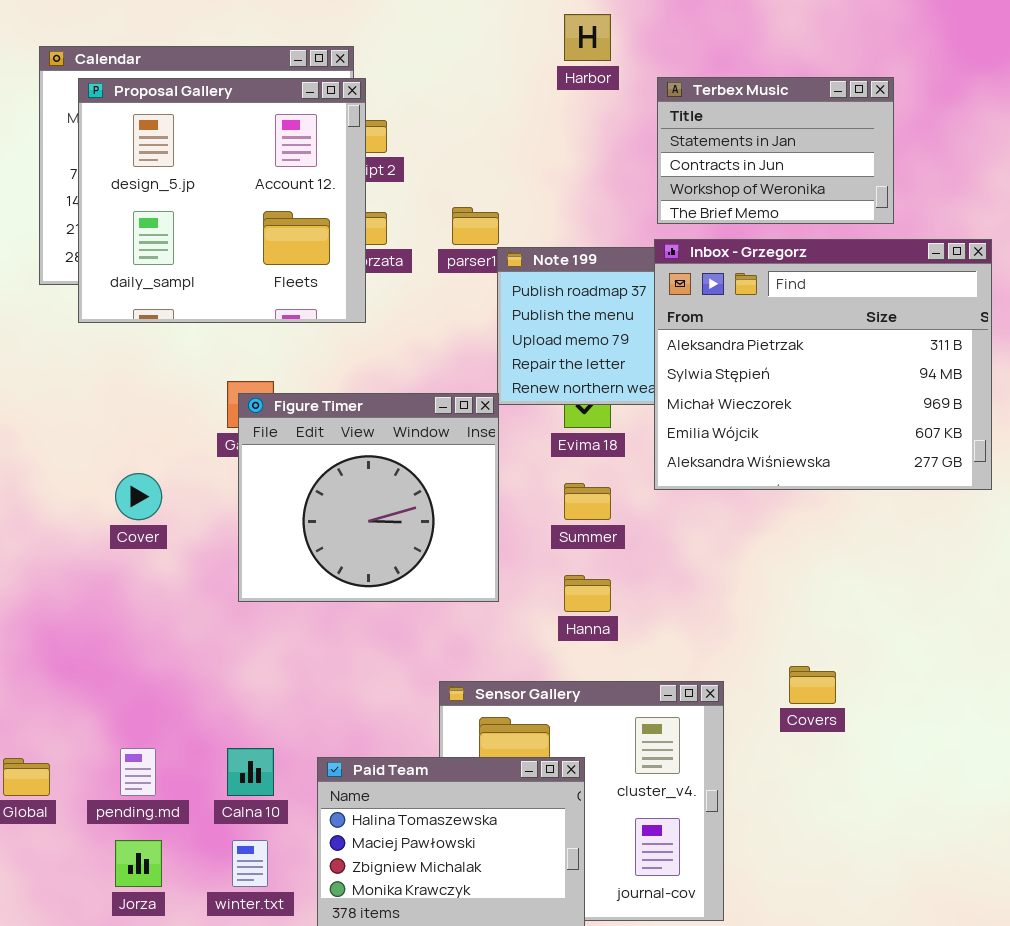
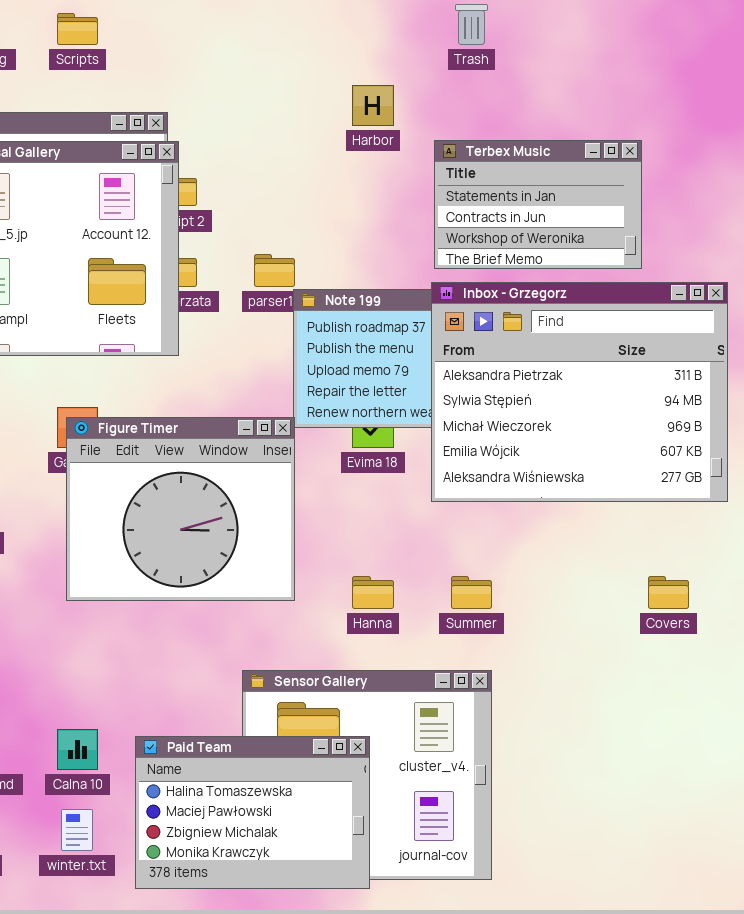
Summer: [564,483,611,520] -> [451,576,492,609], moved
Covers: [789,666,836,704] -> [648,576,689,609], moved

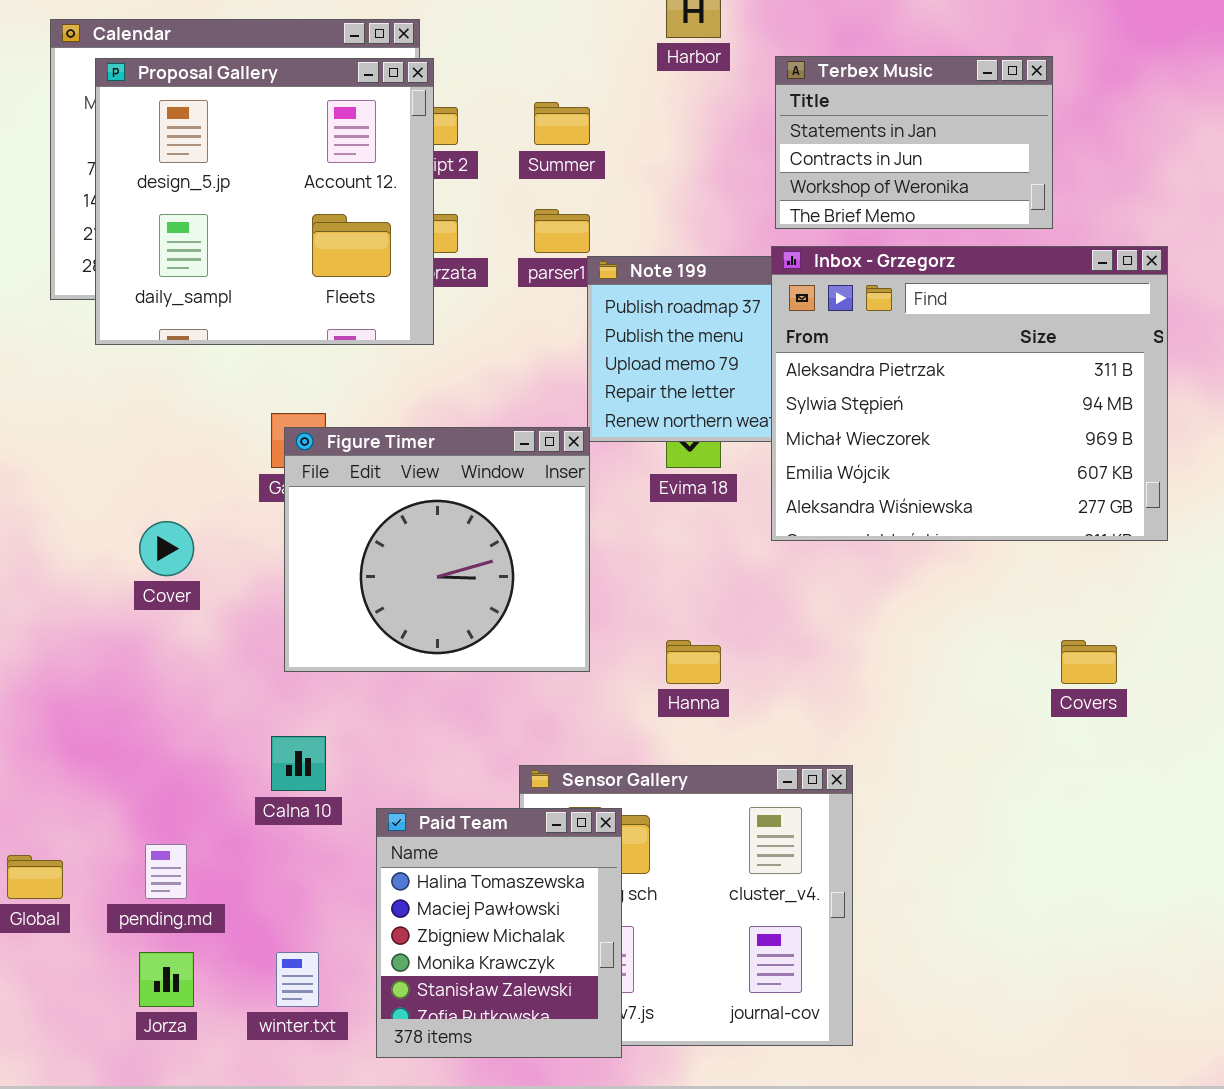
Summer: [451,576,492,609] -> [534,102,590,145], moved
Calna 10: [57,729,98,770] -> [271,736,326,791], moved
Paid Team: [135,736,370,889] -> [376,808,622,1058], resized

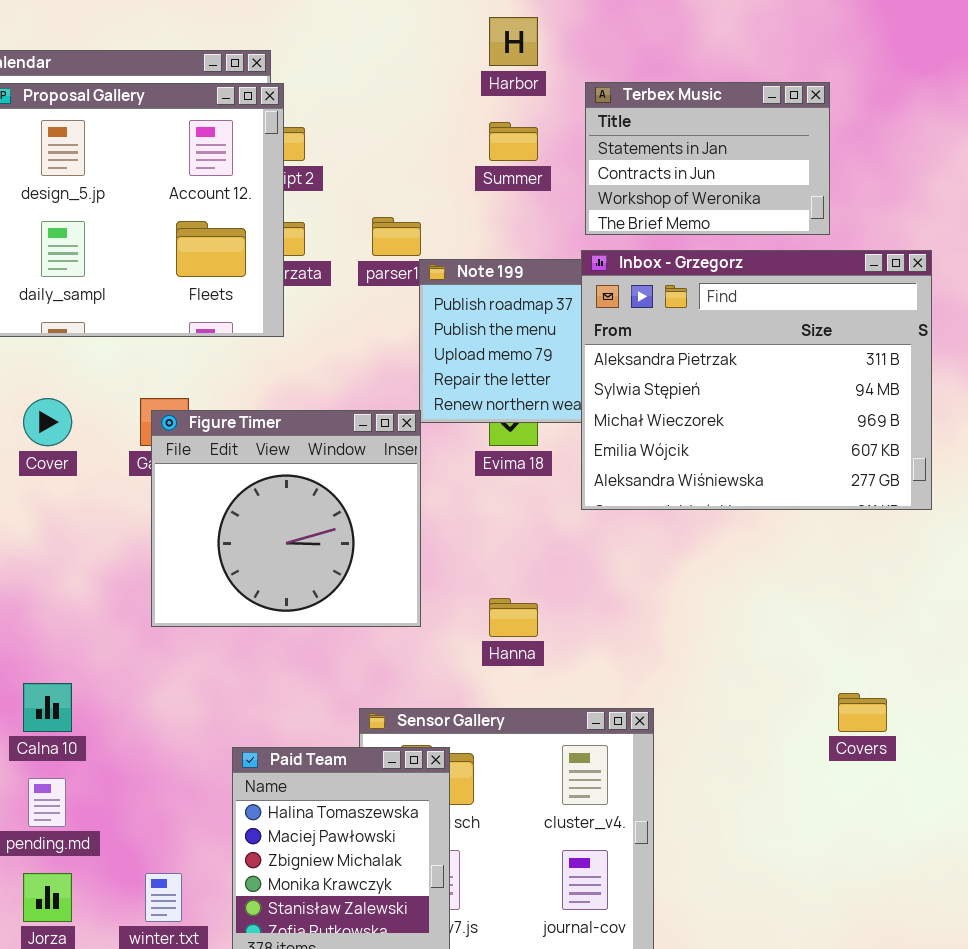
Summer: [534,102,590,145] -> [489,122,538,161], moved
Cover: [139,521,194,576] -> [23,398,72,446], moved
Covers: [1061,640,1117,684] -> [838,693,887,732], moved
Calna 10: [271,736,326,791] -> [23,683,72,732], moved

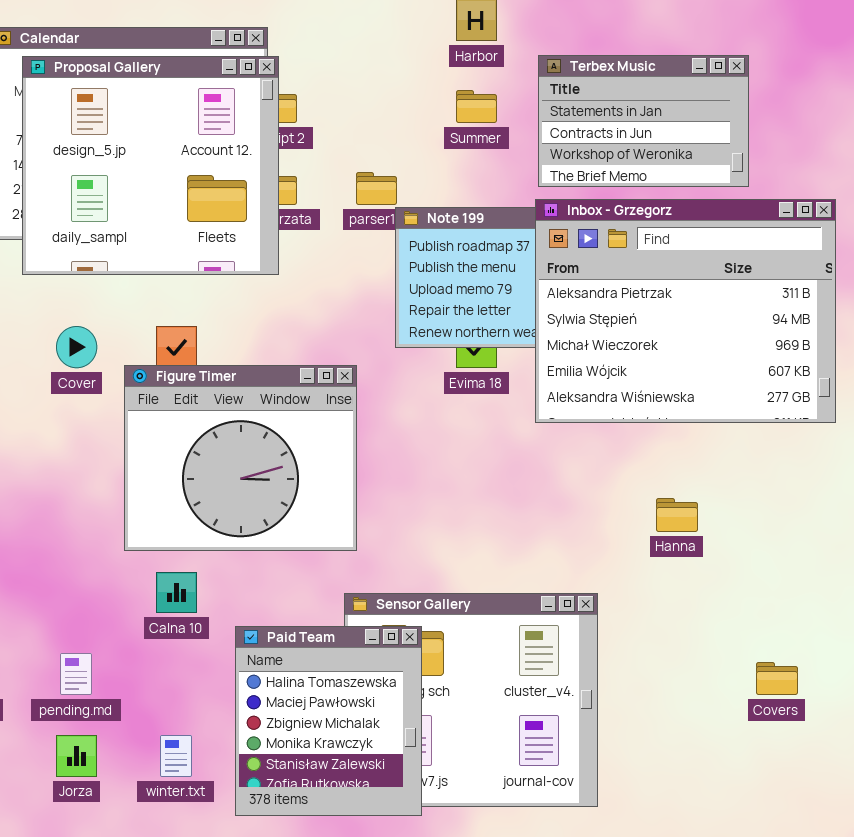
Figure Timer: [151,410,421,627] -> [124,365,357,551], moved
Hanna: [489,598,538,637] -> [656,498,698,532], moved
Calna 10: [23,683,72,732] -> [156,572,197,613], moved
Covers: [838,693,887,732] -> [756,662,798,695], moved

